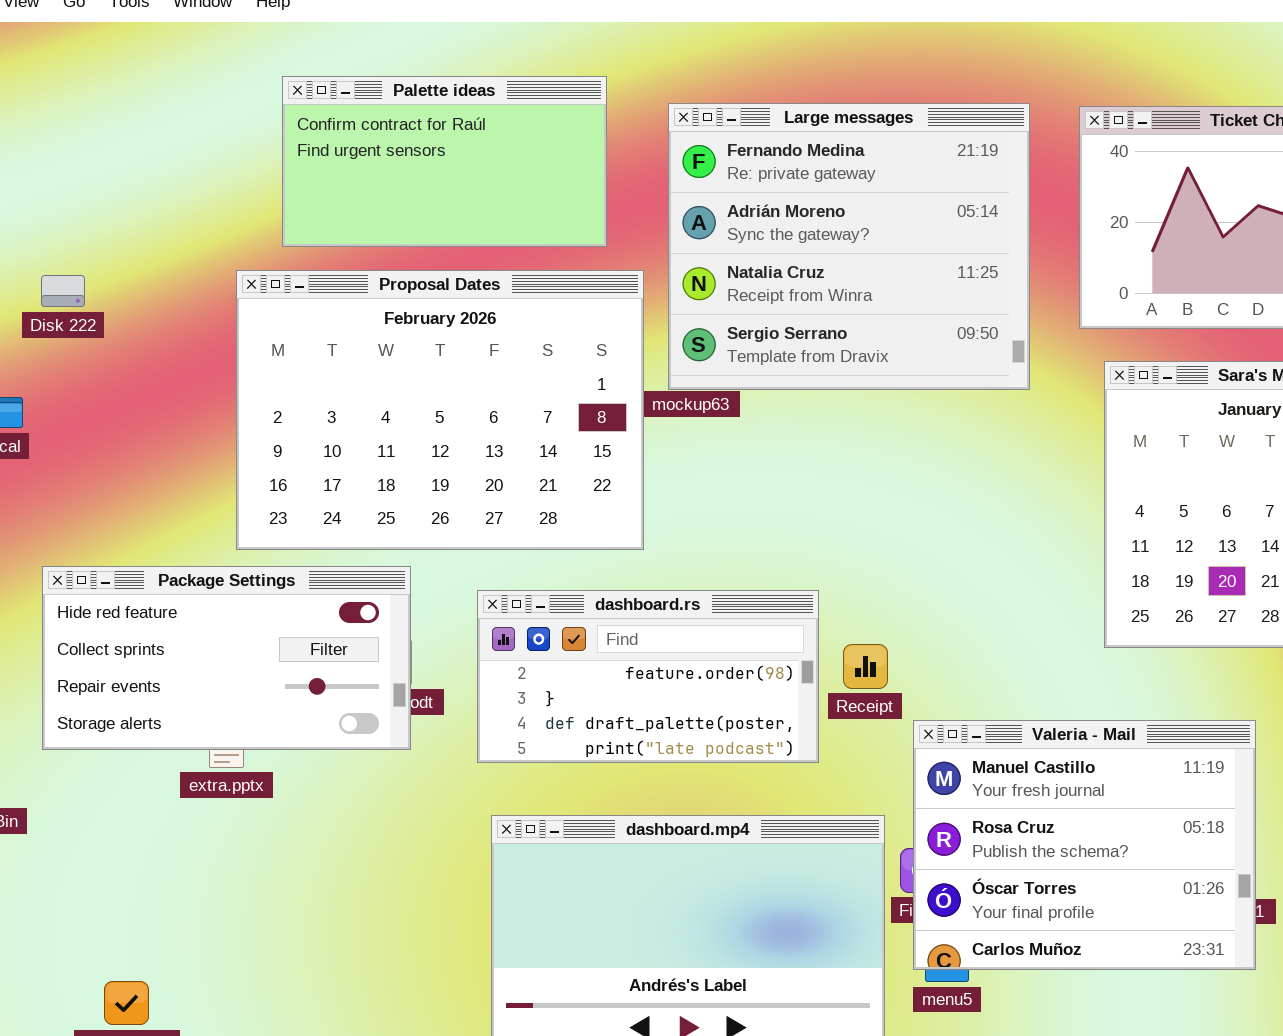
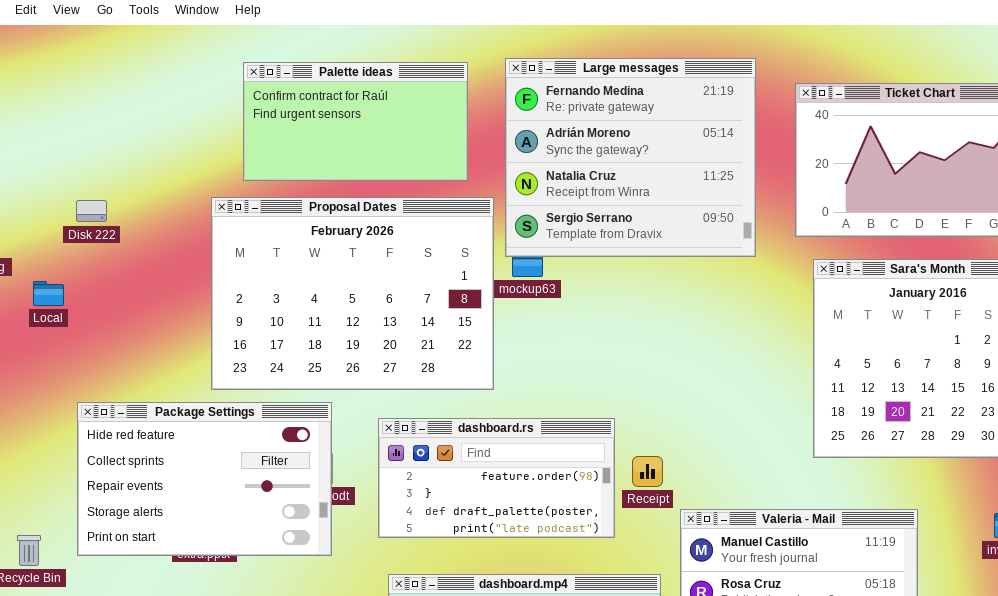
Large messages: [668,103,1030,390] -> [505,58,756,257], moved
Package Settings: [42,566,411,750] -> [77,402,332,556], resized

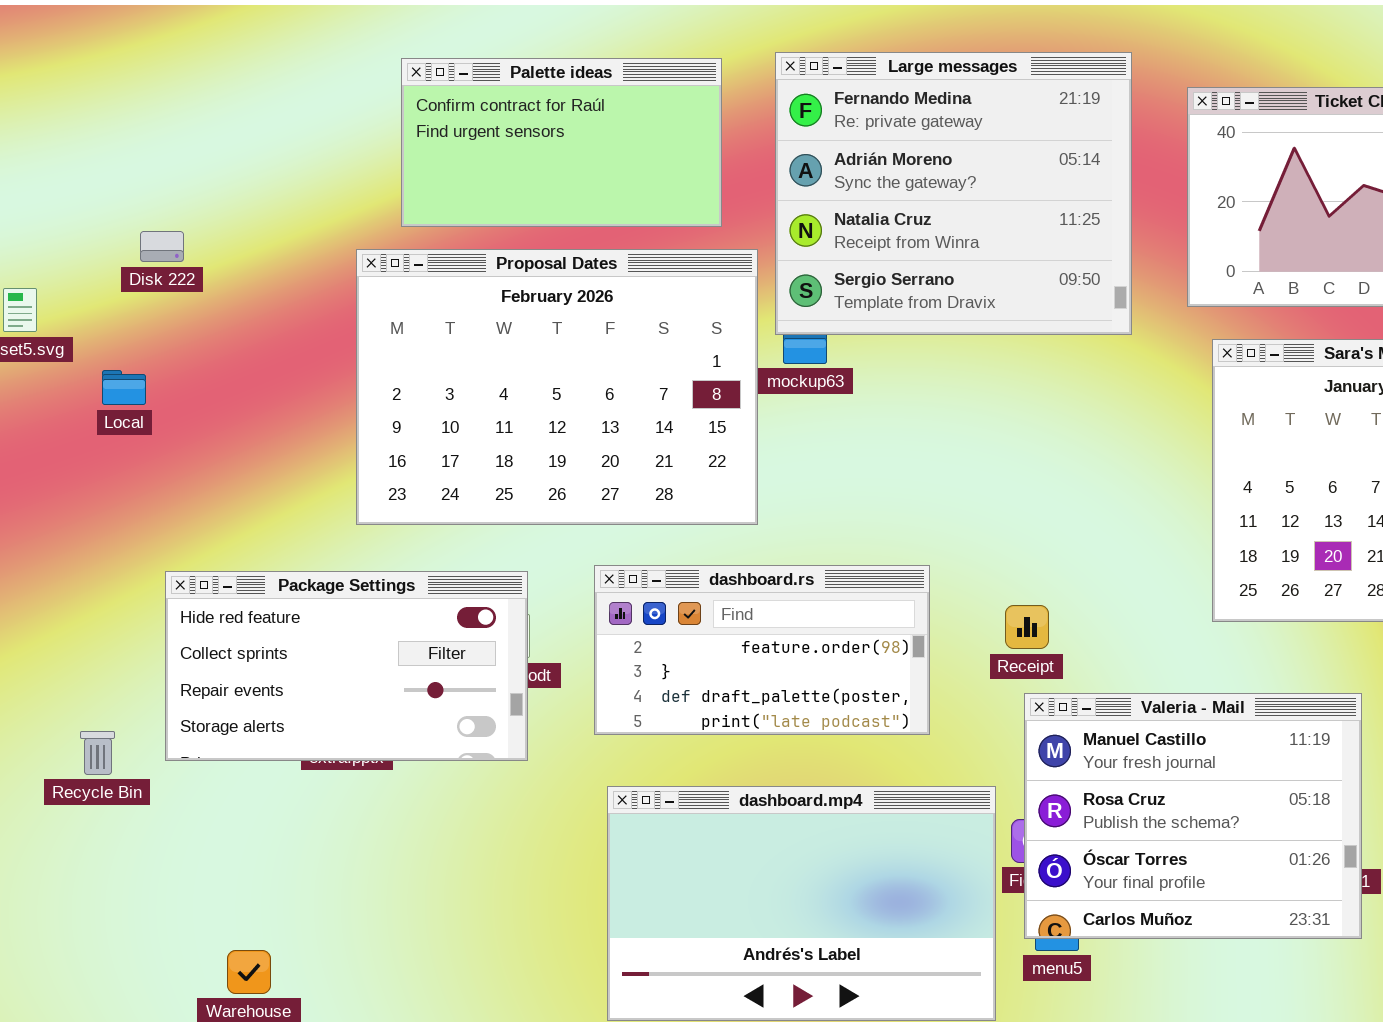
Disk 222: [76,200,107,222] -> [140,231,184,262], moved
Package Settings: [77,402,332,556] -> [165,571,528,761], resized
Receipt: [632,456,663,487] -> [1005,605,1049,649], moved

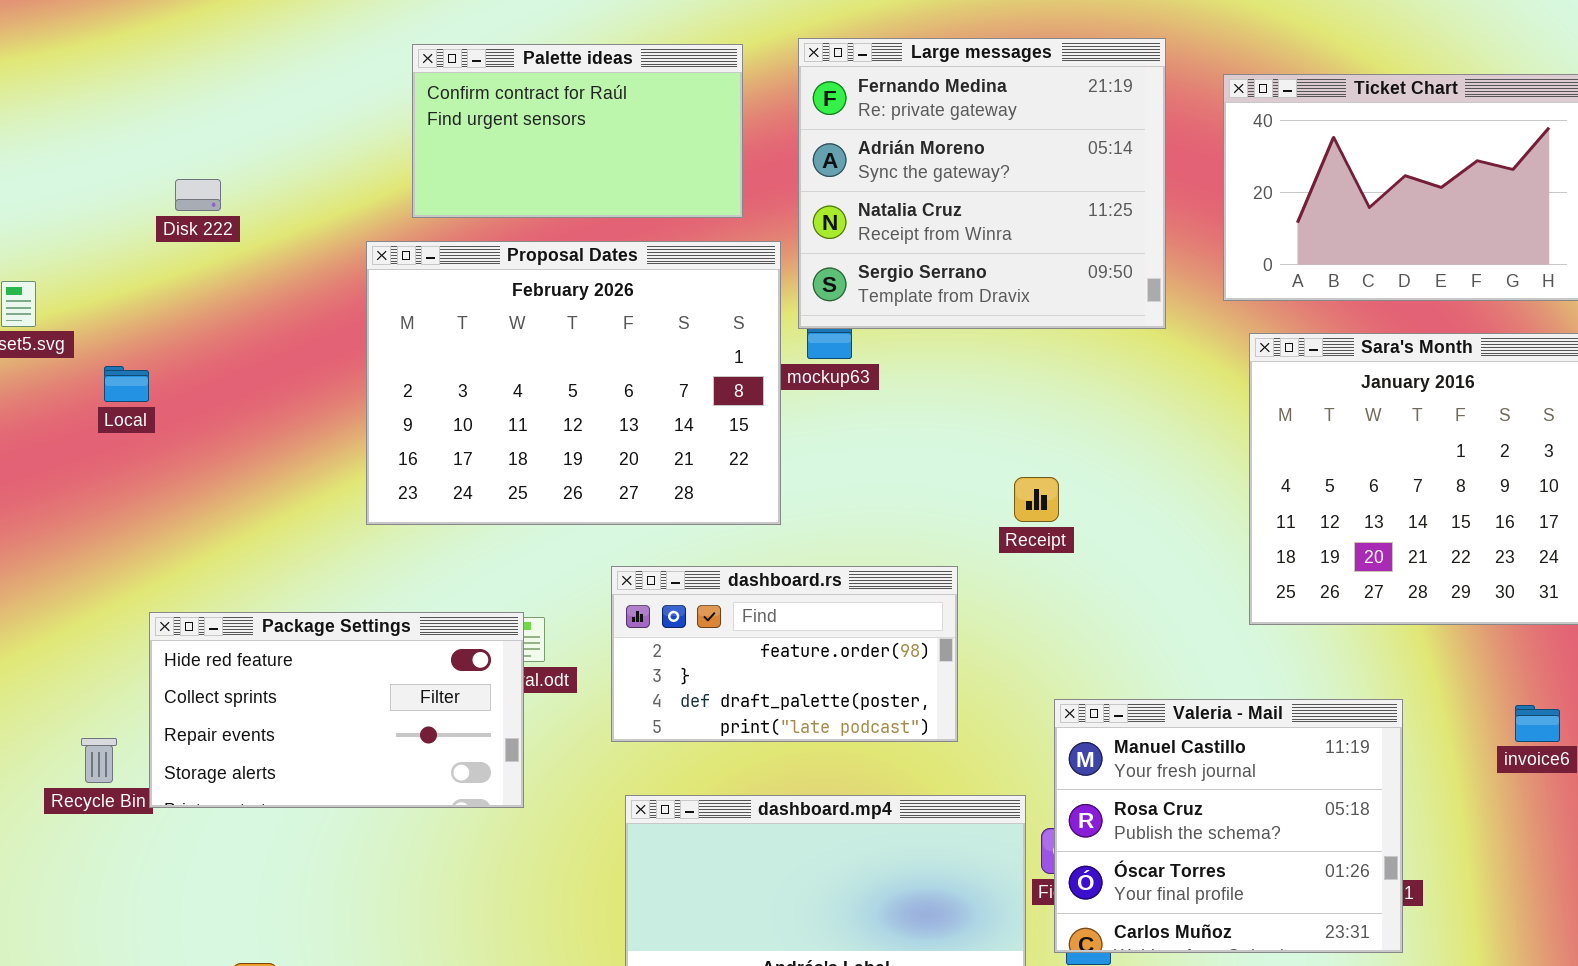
Disk 222: [140,231,184,262] -> [175,179,221,211], moved
Package Settings: [165,571,528,761] -> [149,612,524,808], moved
Receipt: [1005,605,1049,649] -> [1014,477,1059,522], moved

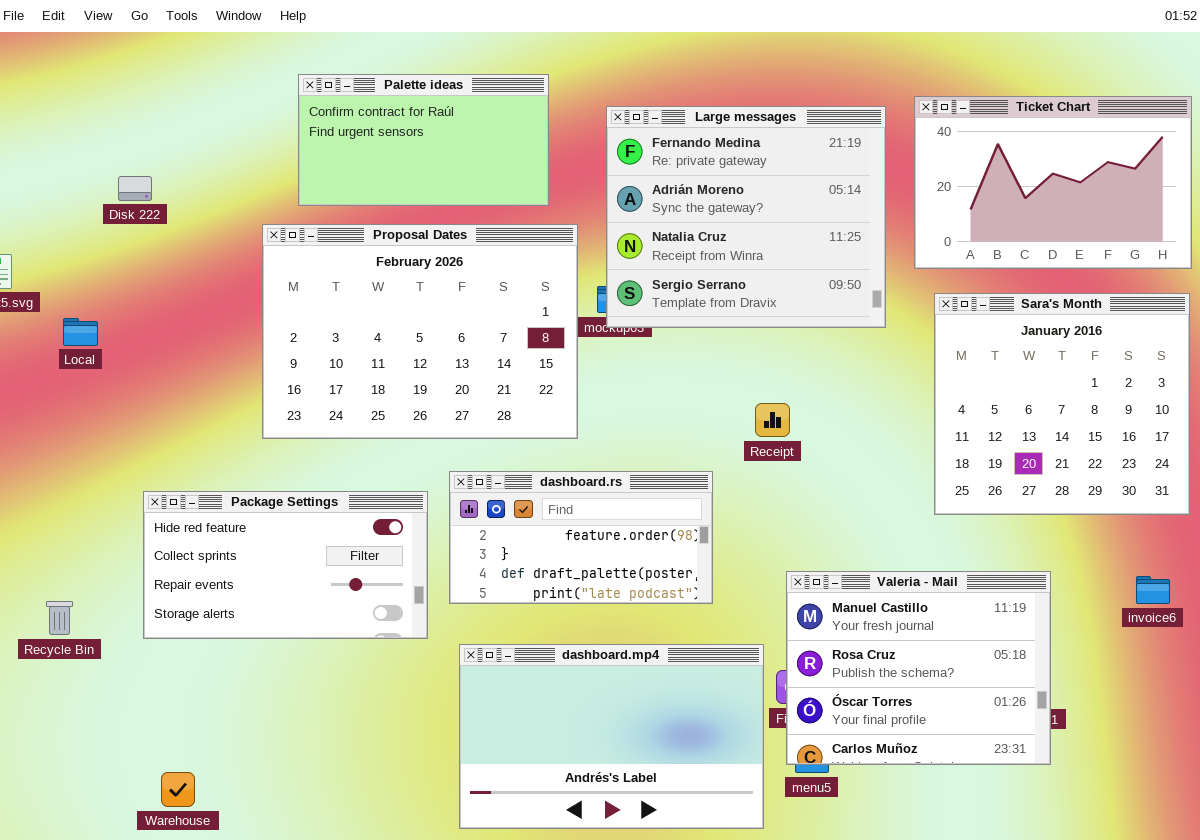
Large messages: [798,38,1166,329] -> [606,106,886,328], moved
Package Settings: [149,612,524,808] -> [143,491,428,639], moved

